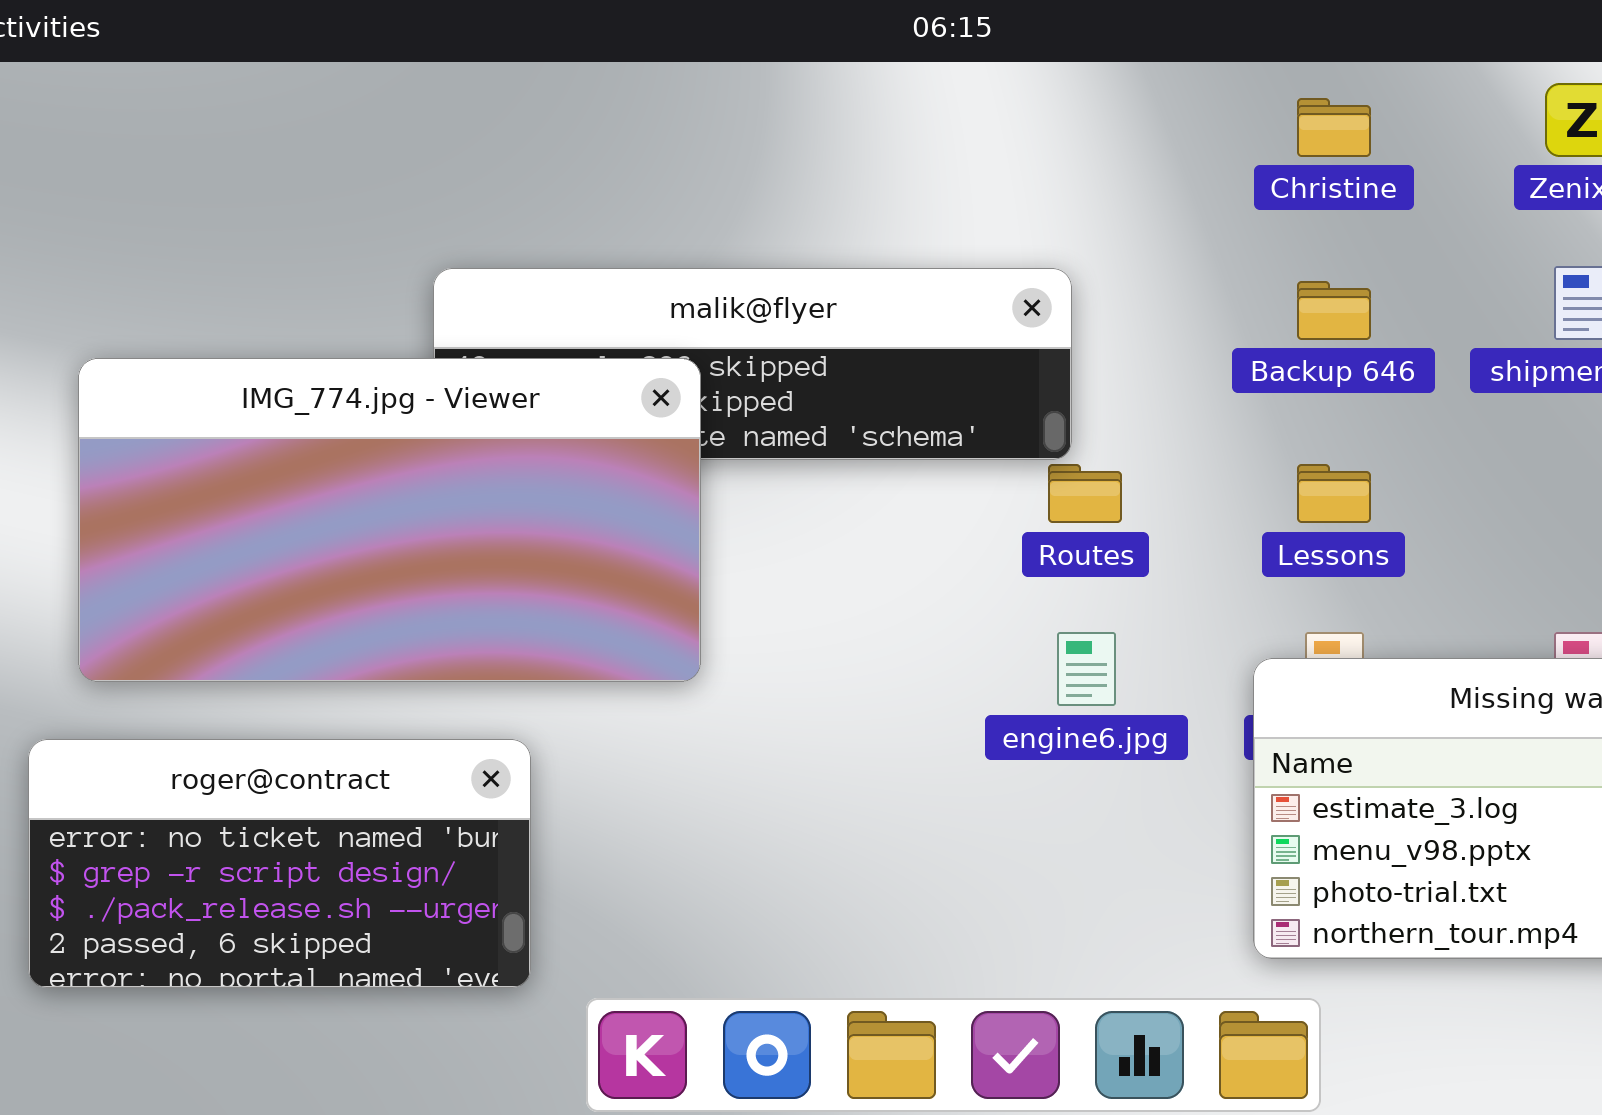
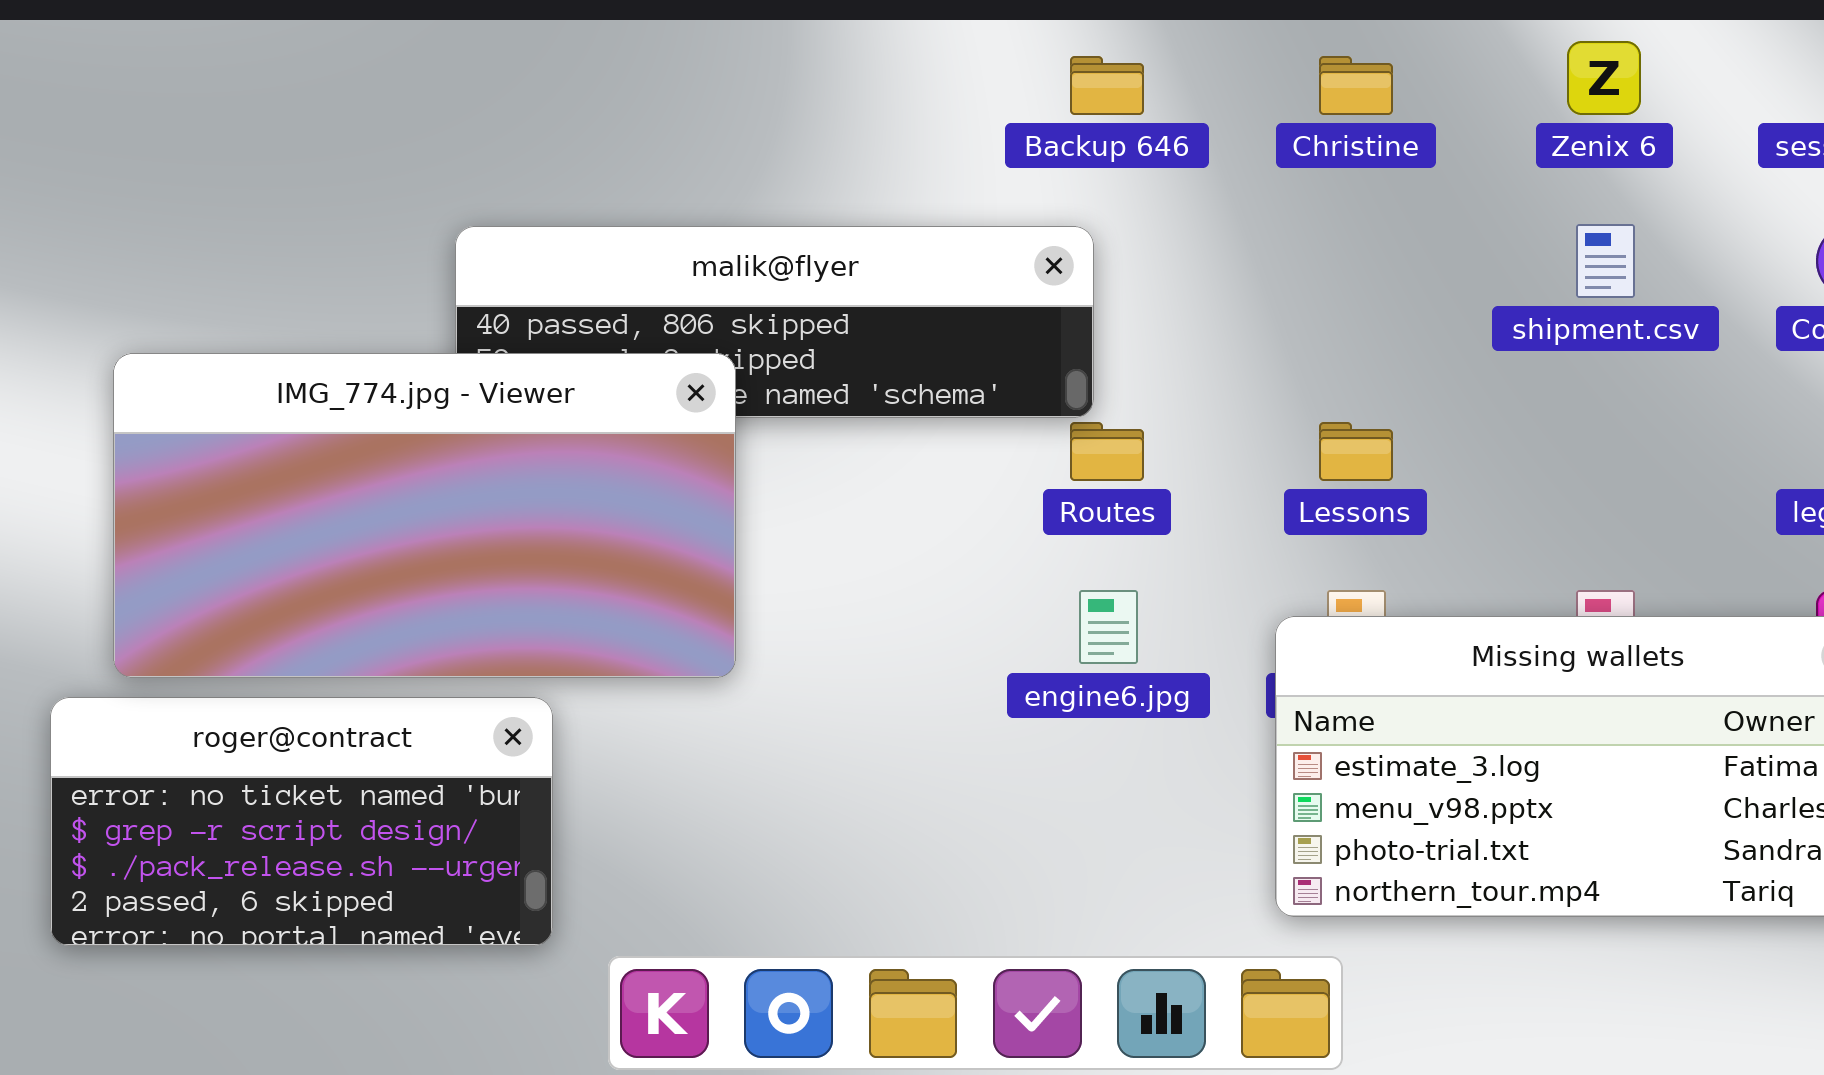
Backup 646: [1297,281,1371,340] -> [1070,56,1144,115], moved
IMG_774.jpg - Viewer: [78,358,701,682] -> [113,353,736,678], moved

